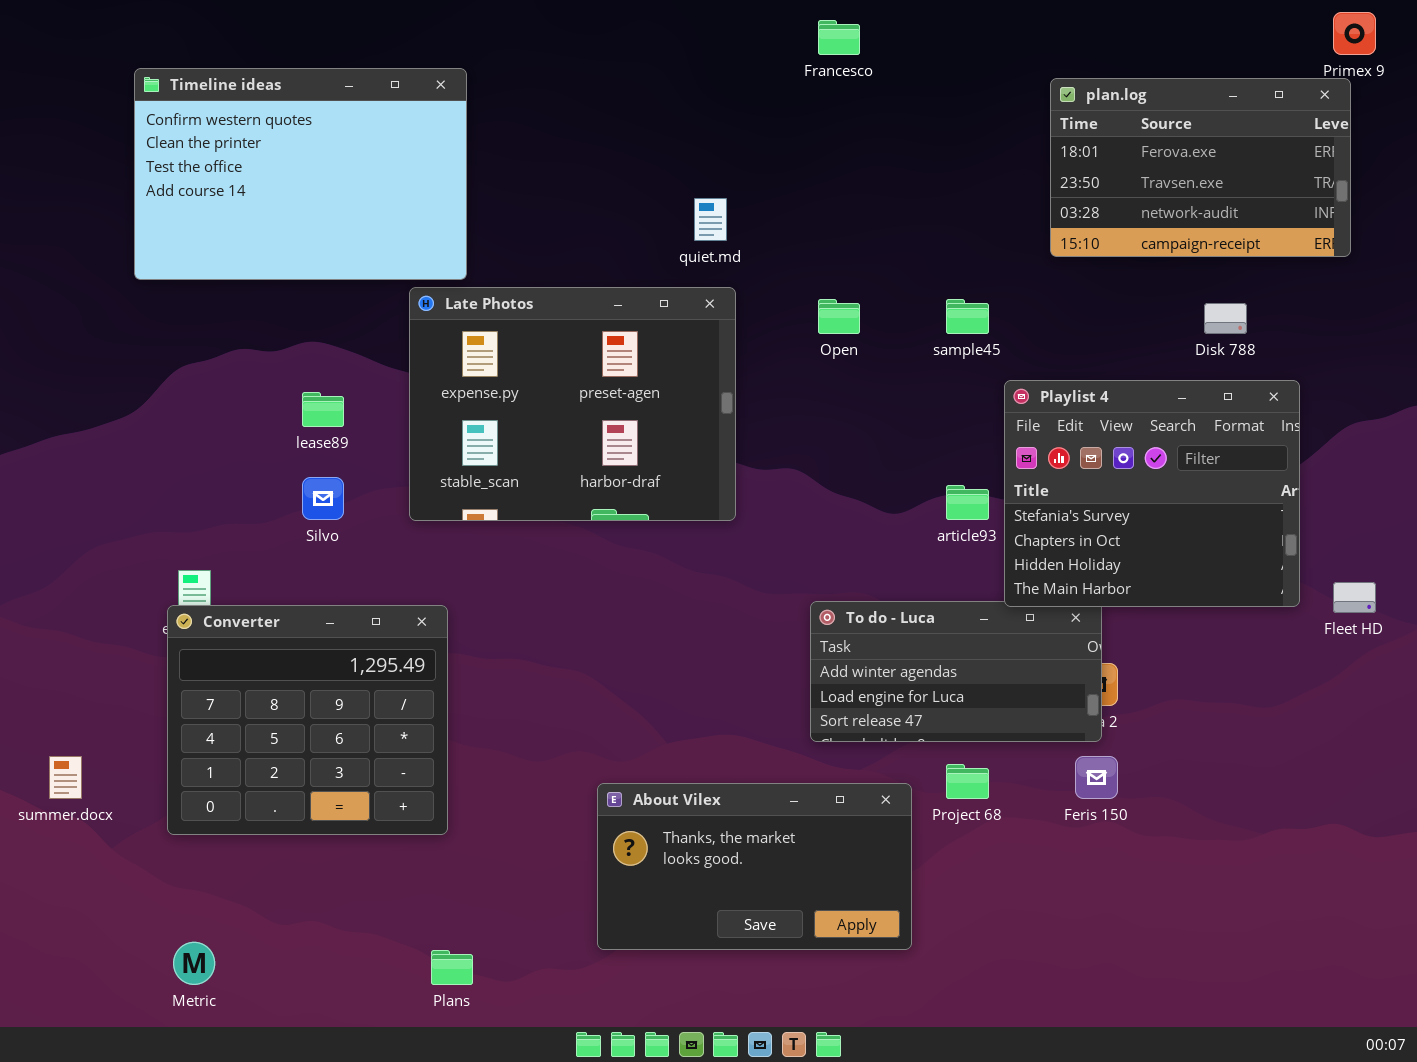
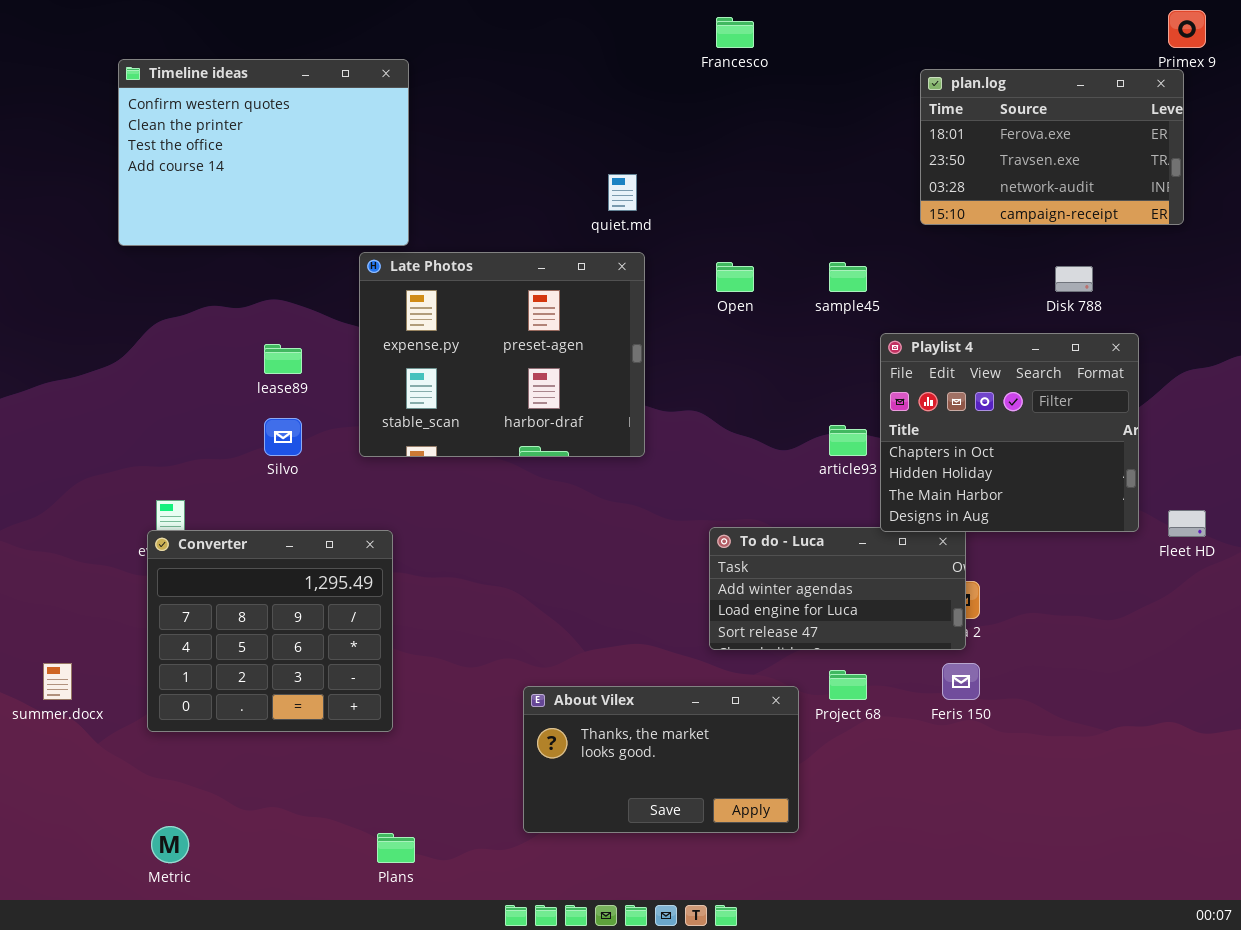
Playlist 4: [1004,380,1300,607] -> [880,333,1139,532], scrolled down 1 row

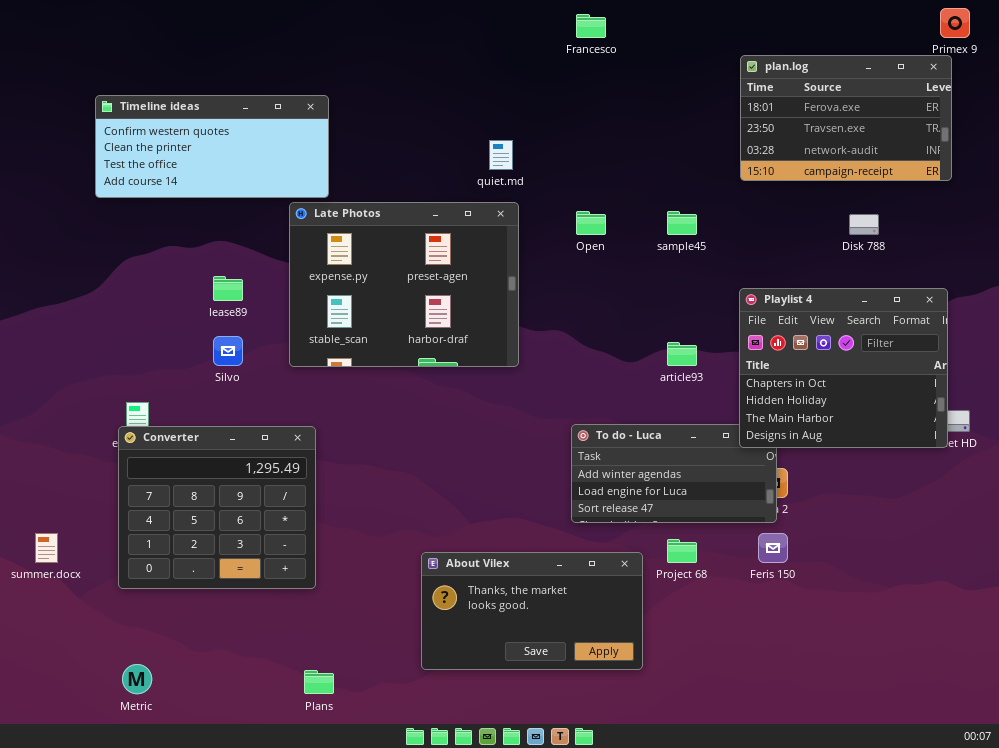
Timeline ideas: [118,59,409,246] -> [95,95,329,198], resized
Playlist 4: [880,333,1139,532] -> [739,288,948,448], moved

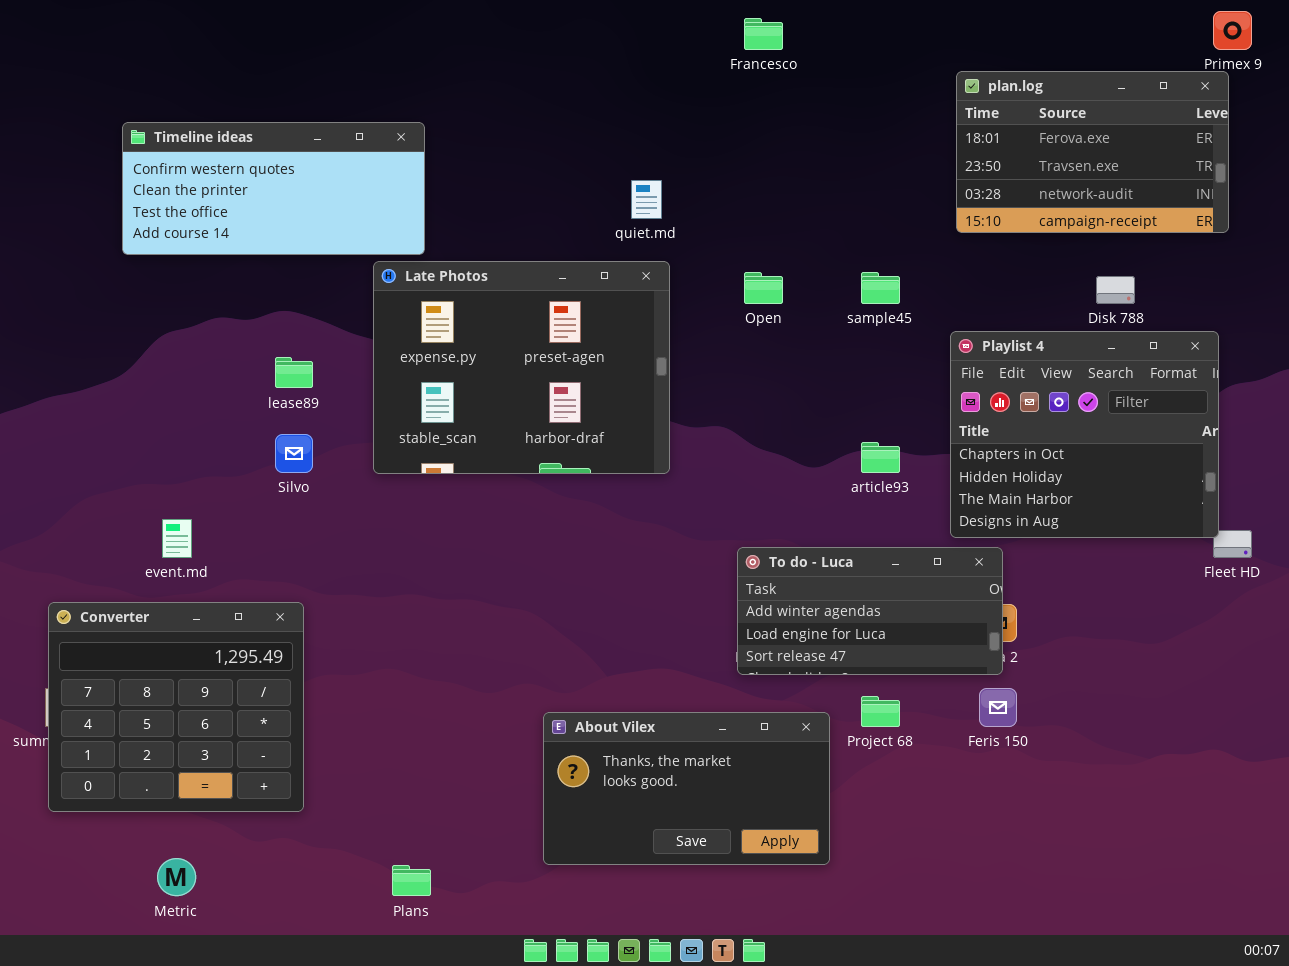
Playlist 4: [739,288,948,448] -> [950,331,1219,538], moved
Converter: [118,426,316,589] -> [48,602,304,812], moved

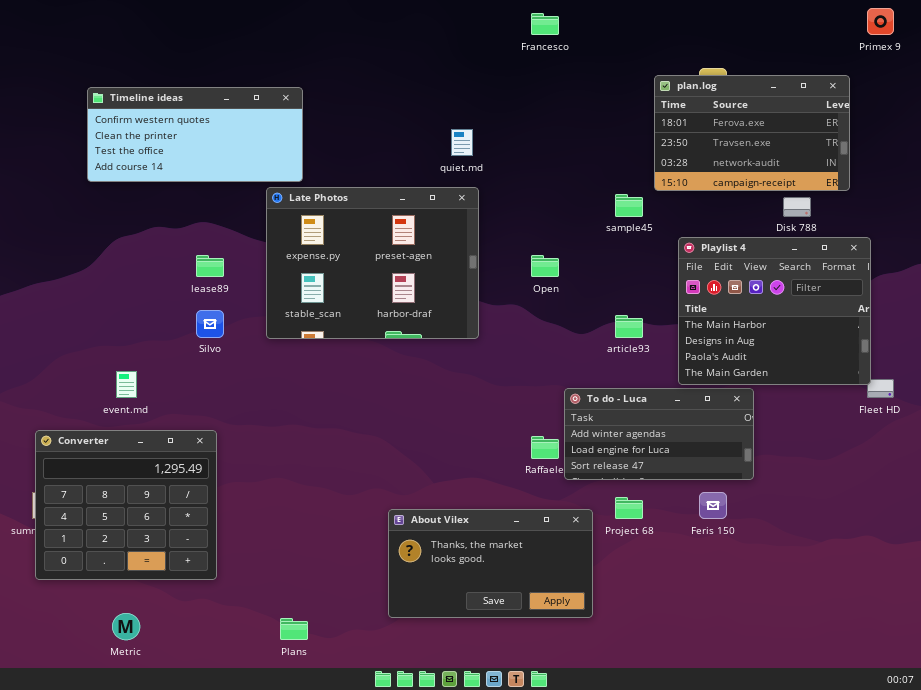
plan.log: [956,71,1229,233] -> [654,75,850,191], moved
Open: [744,272,783,304] -> [531,255,559,277], moved
Playlist 4: [950,331,1219,538] -> [678,237,871,385], scrolled down 2 rows
To do - Luca: [737,547,1003,675] -> [564,388,754,480], moved

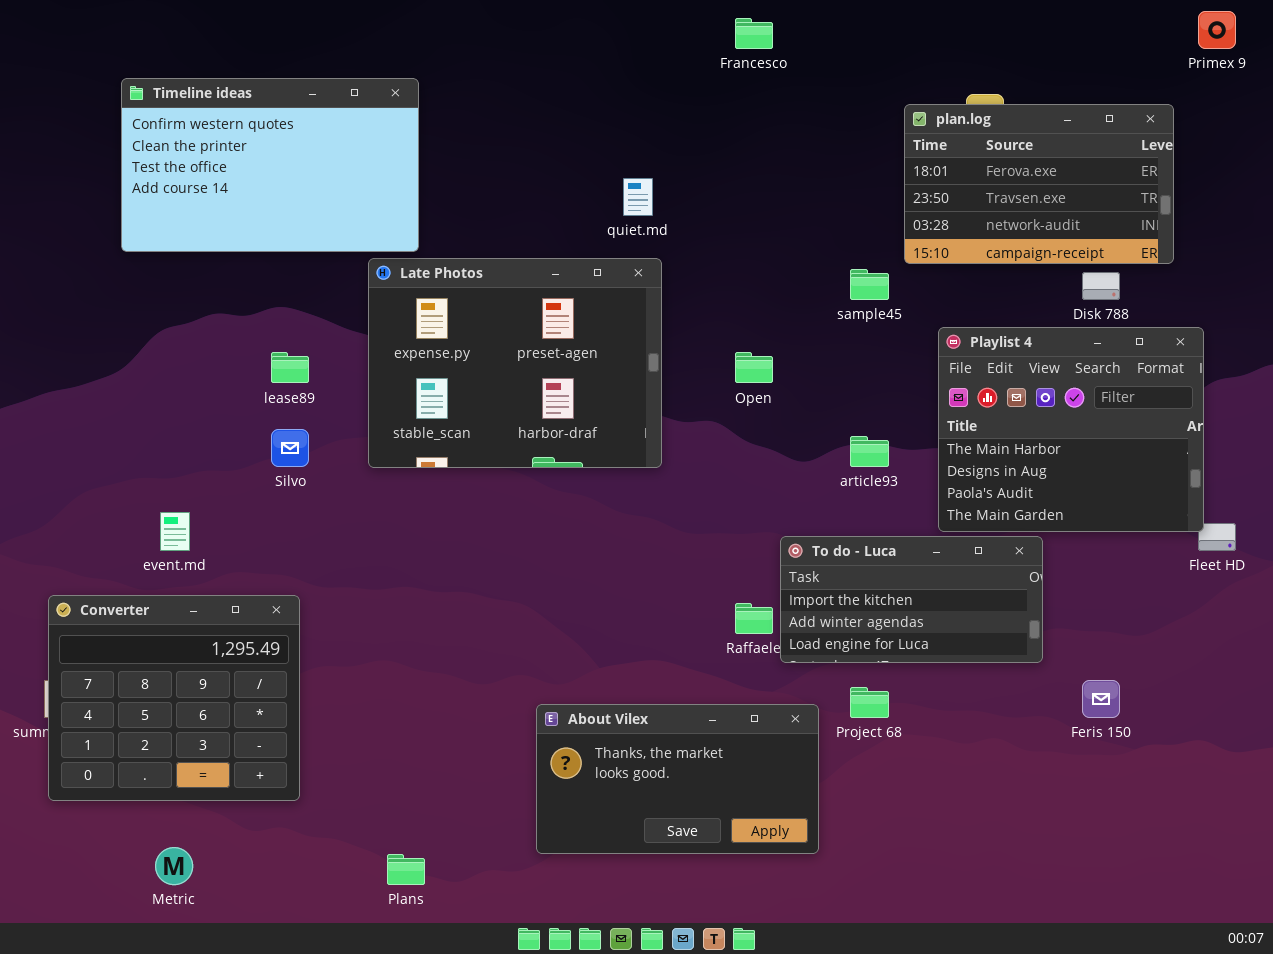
Timeline ideas: [87,87,303,182] -> [121,78,419,252], resized
To do - Luca: [564,388,754,480] -> [780,536,1043,663], scrolled up 1 row
Feris 150: [699,492,727,519] -> [1082,680,1120,718], moved

